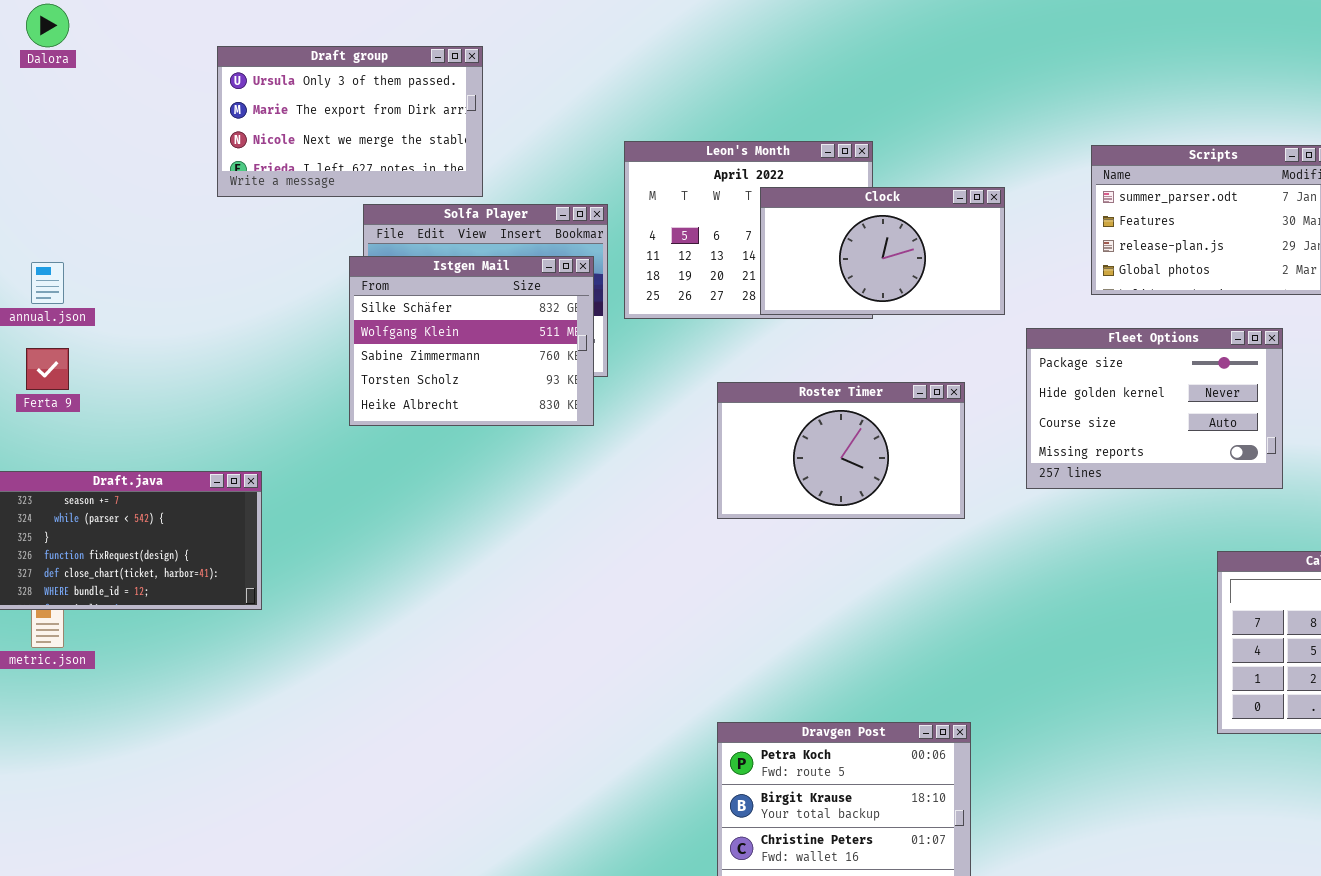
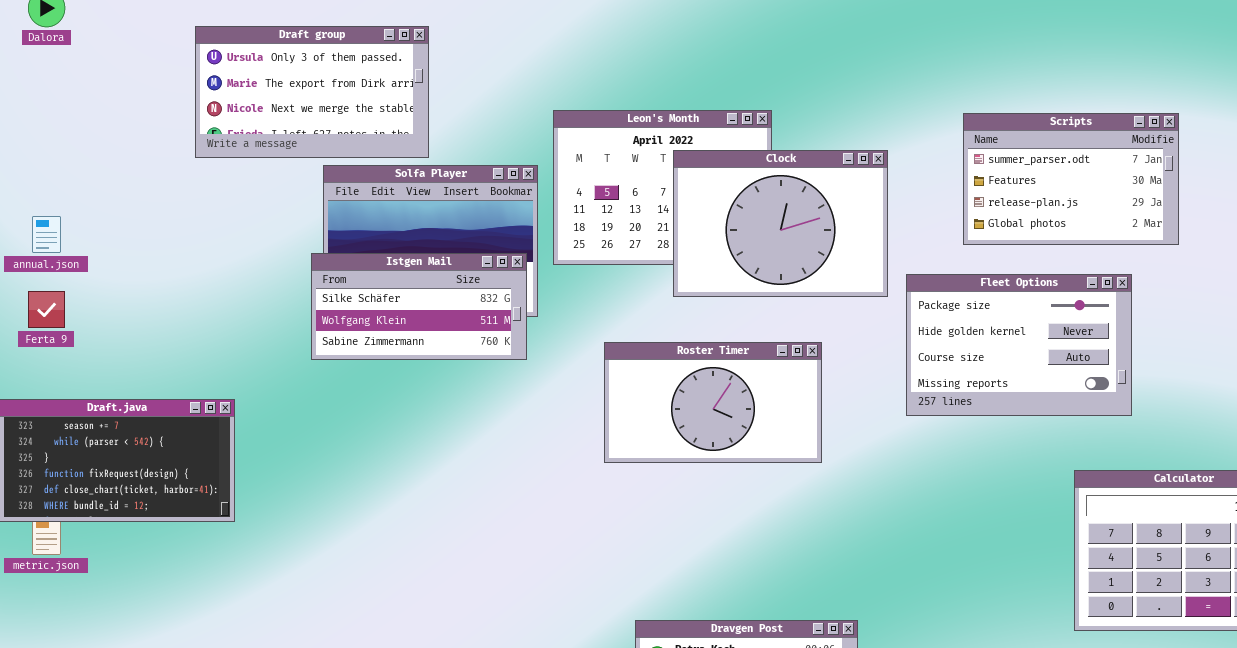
Clock: [760,187,1005,315] -> [673,150,888,297], resized
Istgen Mail: [349,256,594,426] -> [311,253,527,360], resized
Roster Timer: [717,382,965,519] -> [604,342,822,463], moved

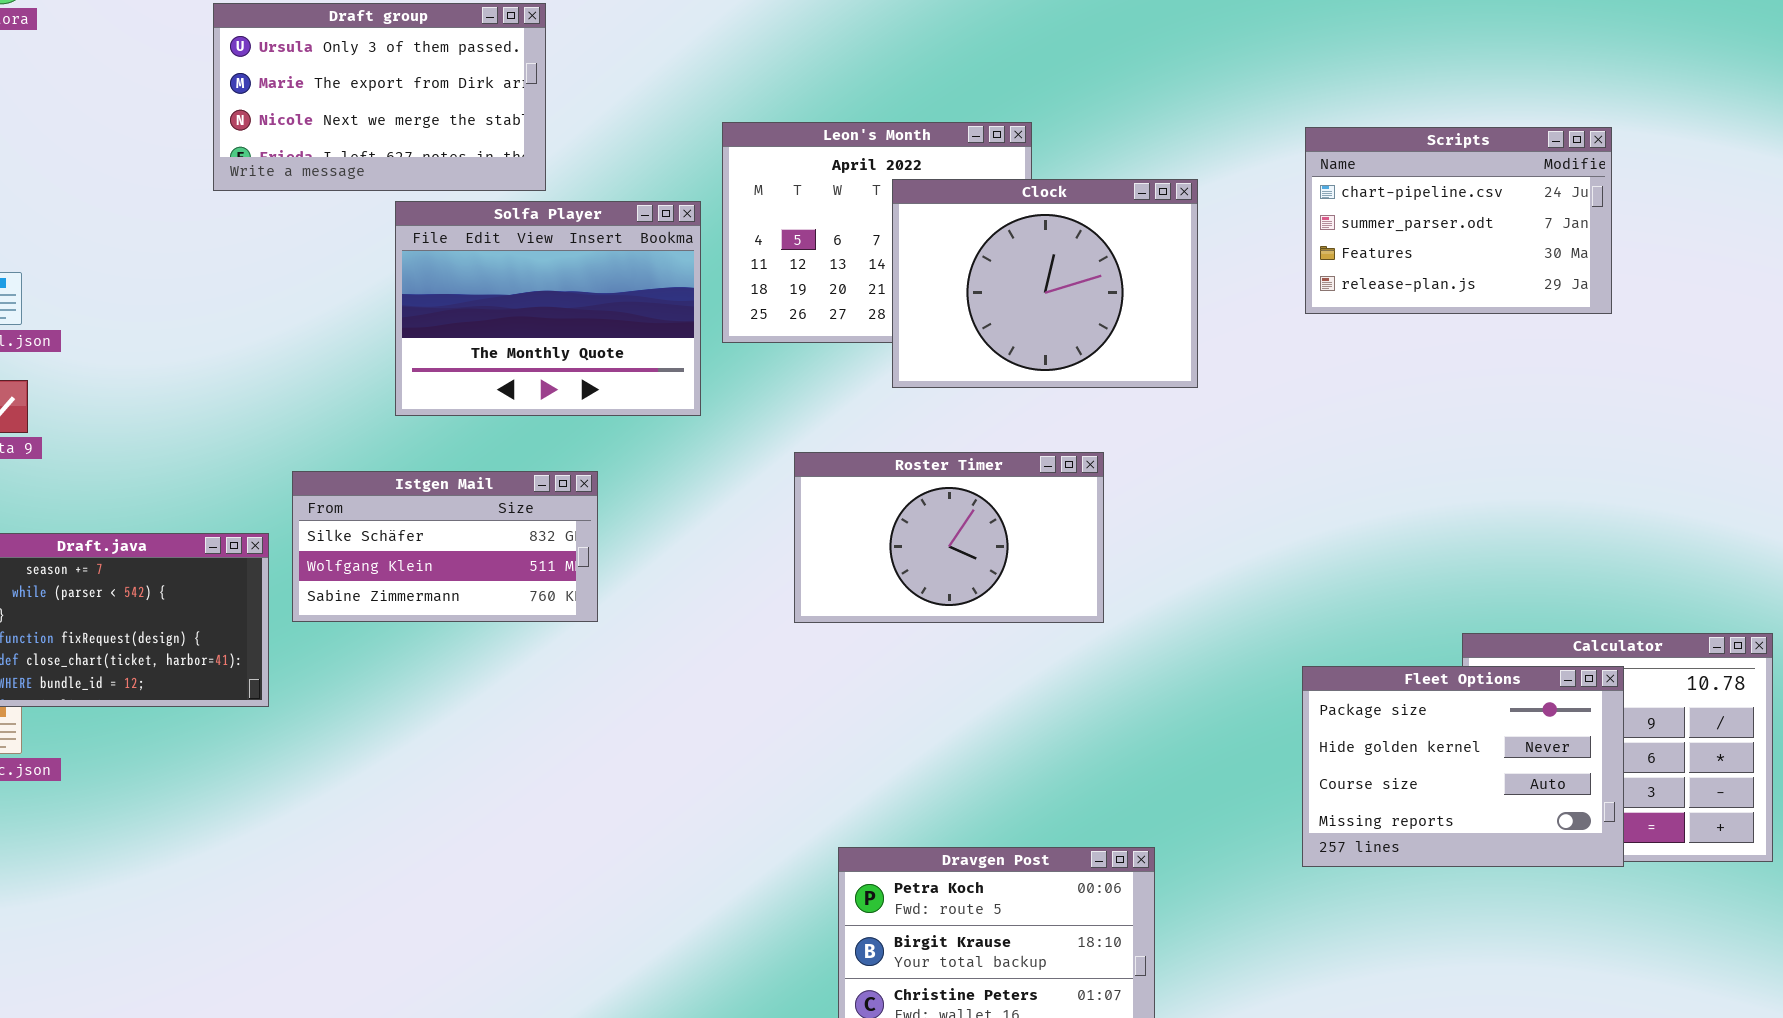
Scripts: [963,113,1179,245] -> [1305,127,1612,314], scrolled up 1 row
Istgen Mail: [311,253,527,360] -> [292,471,598,622], moved
Fleet Options: [906,274,1132,416] -> [1302,666,1624,867], moved

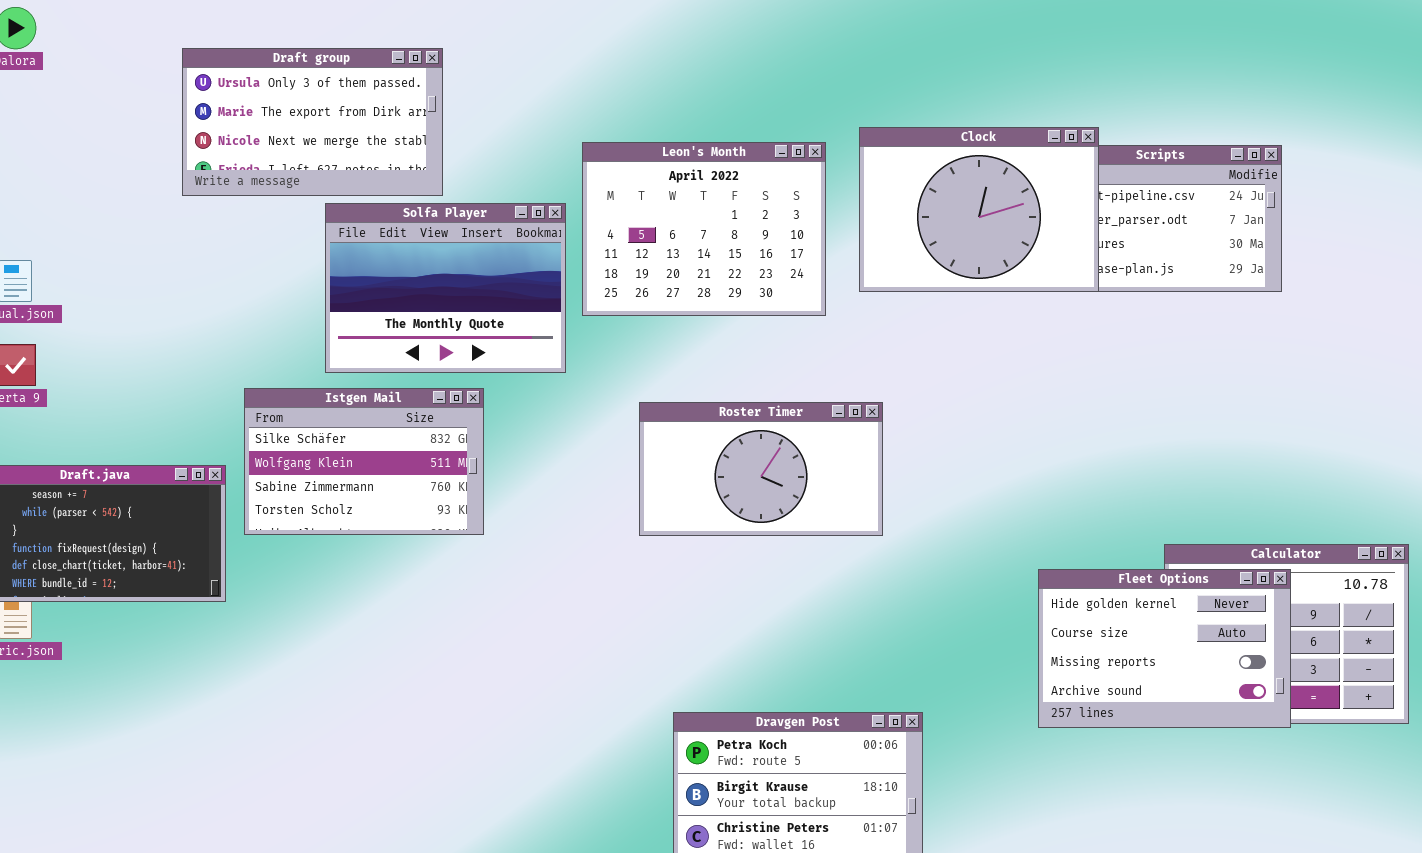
Clock: [892,179,1198,388] -> [859,127,1099,292], moved
Istgen Mail: [292,471,598,622] -> [244,388,484,535], resized
Fleet Options: [1302,666,1624,867] -> [1038,569,1291,728], scrolled down 1 row

